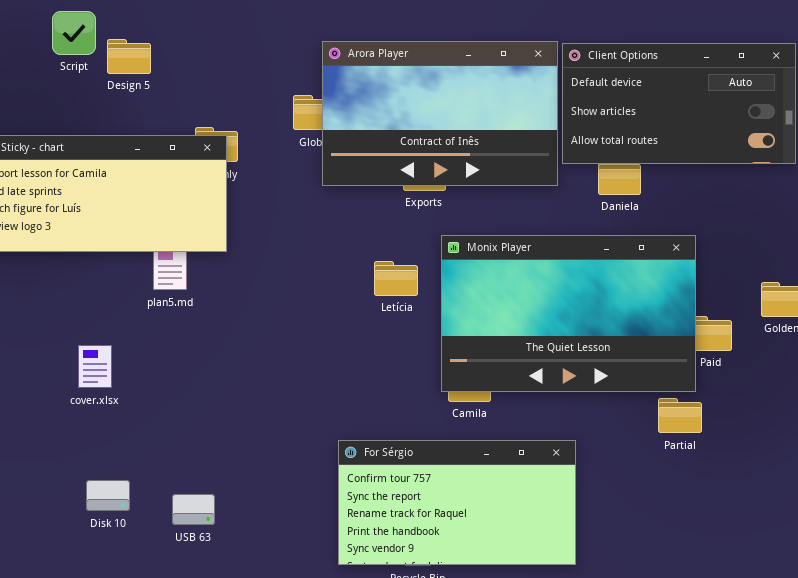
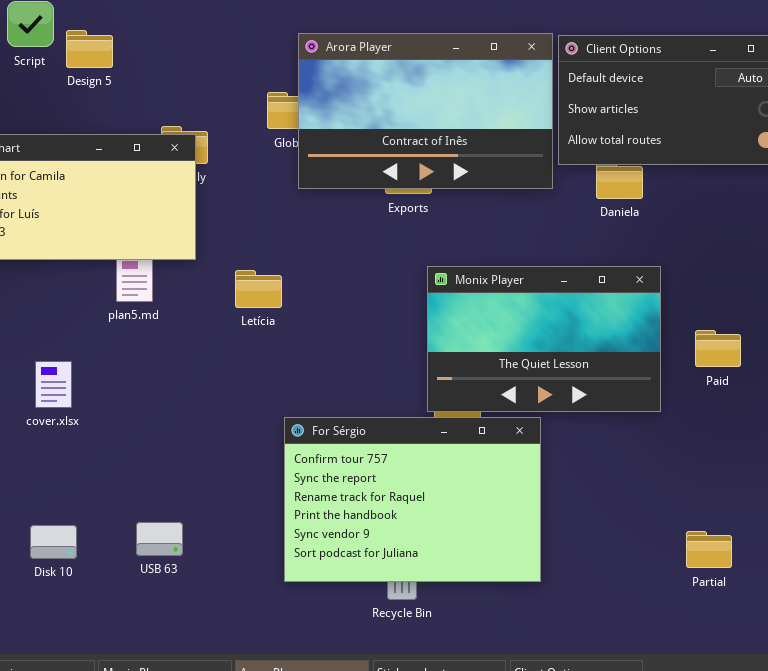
Monix Player: [441,235,696,392] -> [427,266,661,412], resized
Letícia: [374,261,418,296] -> [235,270,282,308], moved
Partial: [658,398,702,433] -> [686,531,732,568], moved
For Sérgio: [338,440,576,565] -> [284,417,541,582], moved, resized
Disk 10: [86,480,130,511] -> [30,525,77,559], moved

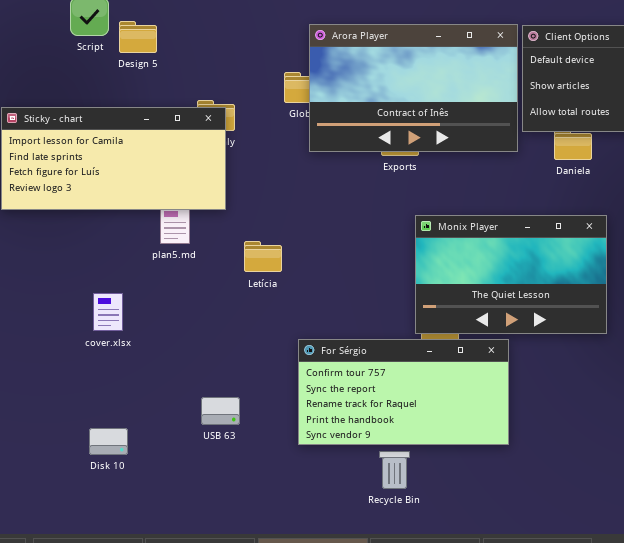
Letícia: [235,270,282,308] -> [244,241,282,272], moved
For Sérgio: [284,417,541,582] -> [298,339,509,445], resized
USB 63: [136,522,183,556] -> [201,397,240,425], moved

